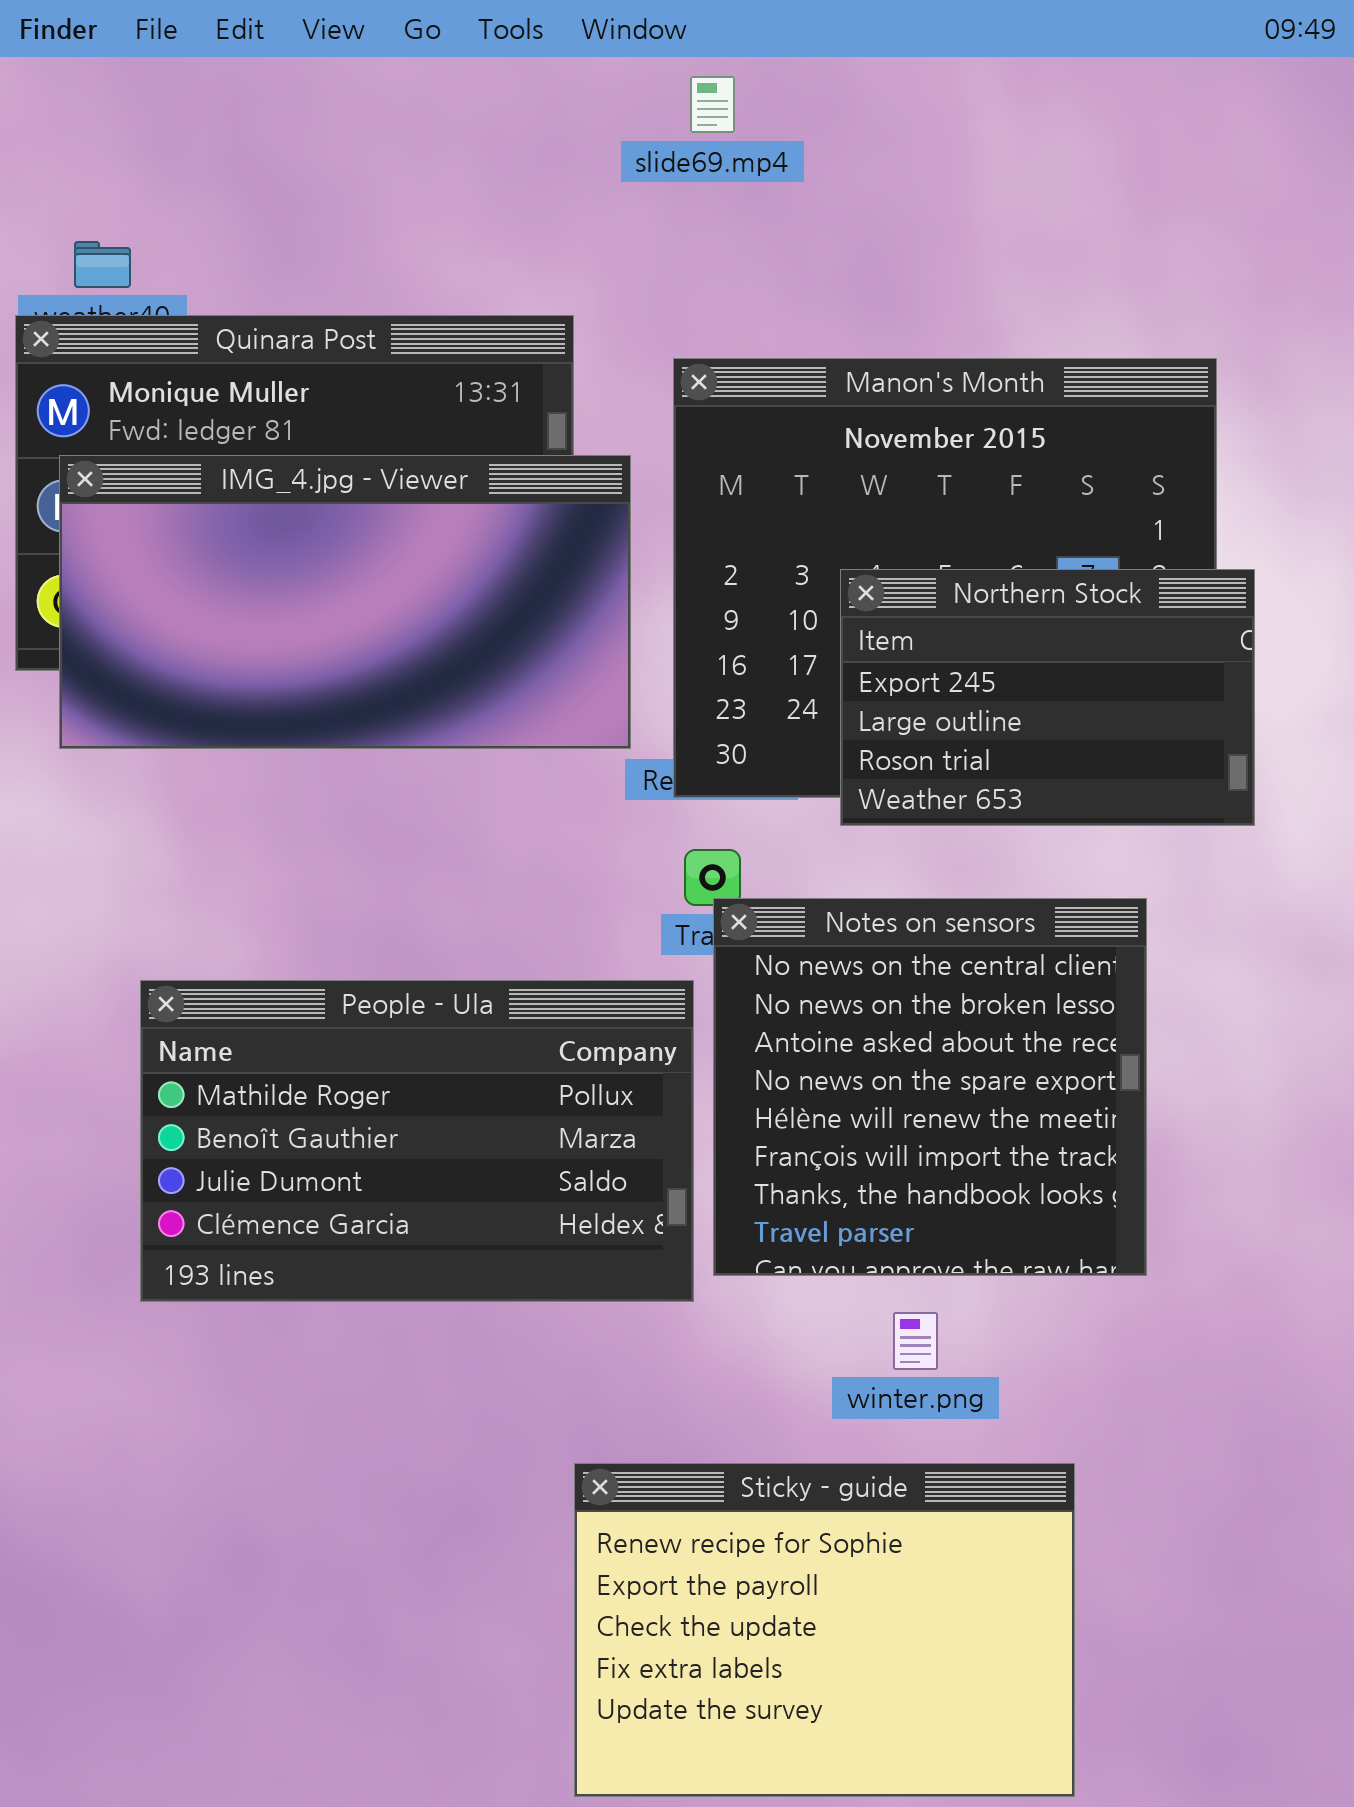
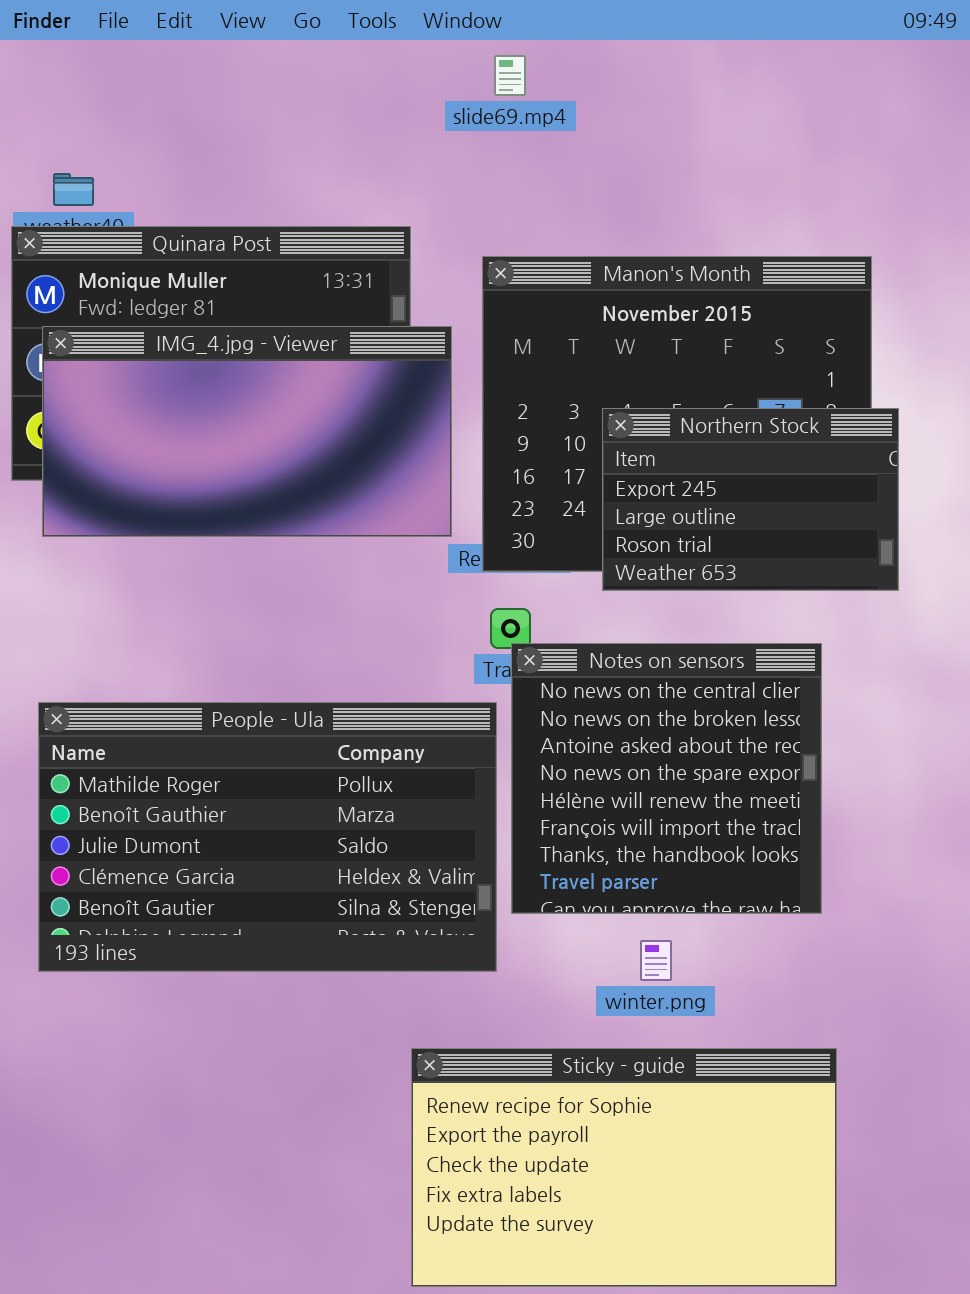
People - Ula: [140,980,694,1302] -> [38,702,497,972], resized
Sticky - guide: [574,1463,1075,1797] -> [411,1048,837,1287], resized

